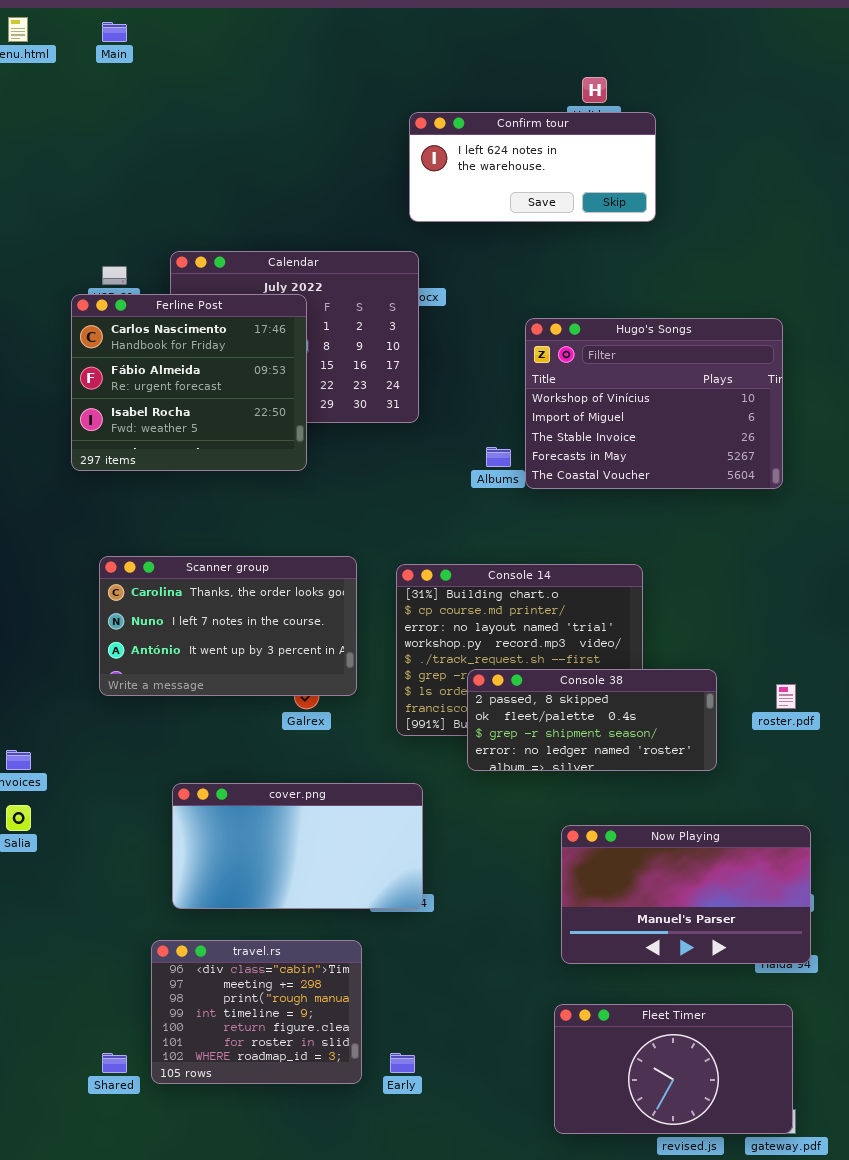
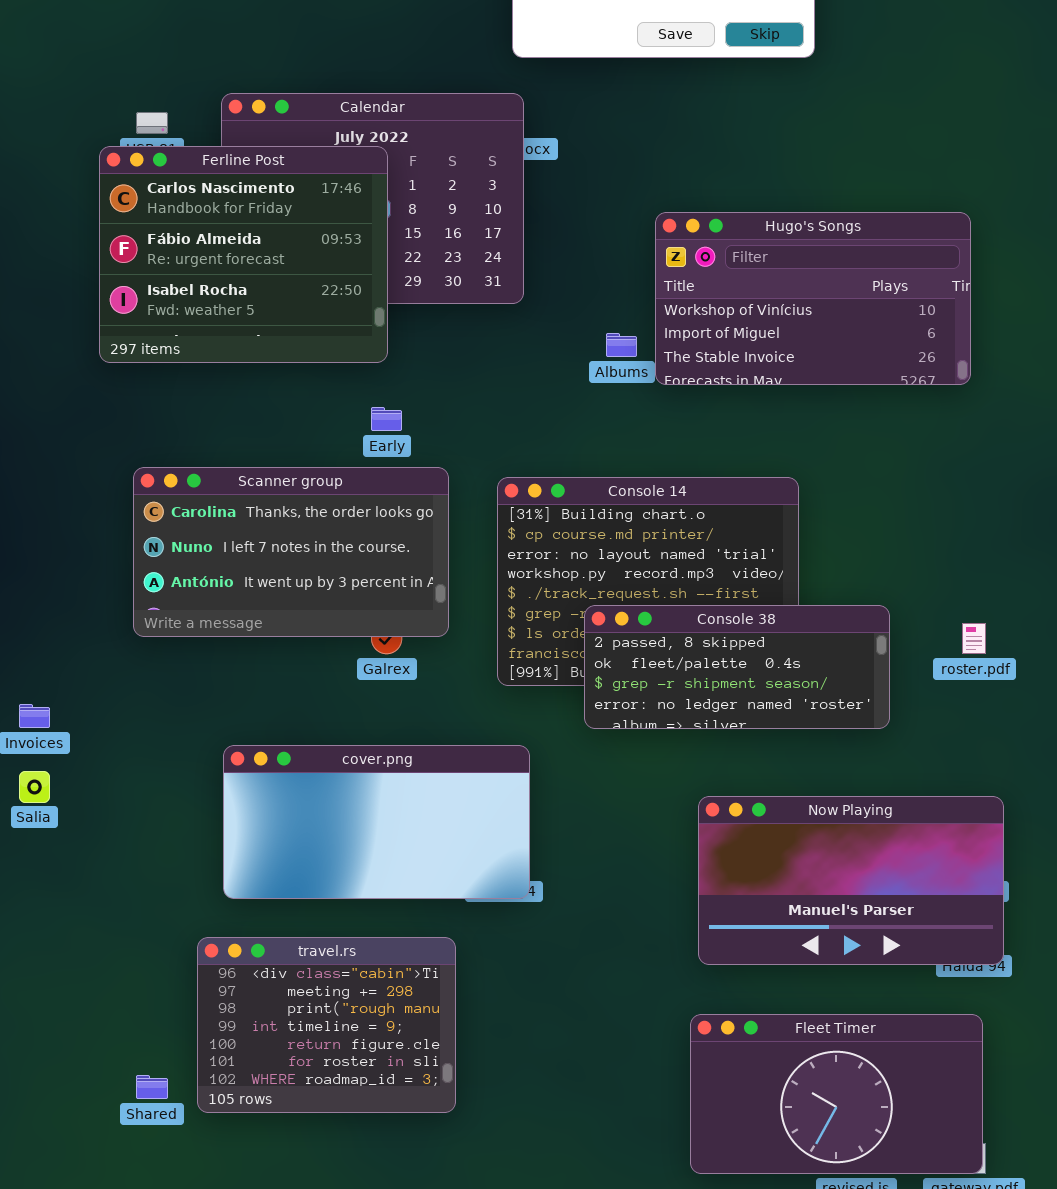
Hugo's Songs: [525,318,783,489] -> [655,212,971,385], resized
Early: [390,1053,415,1073] -> [371,407,402,431], moved

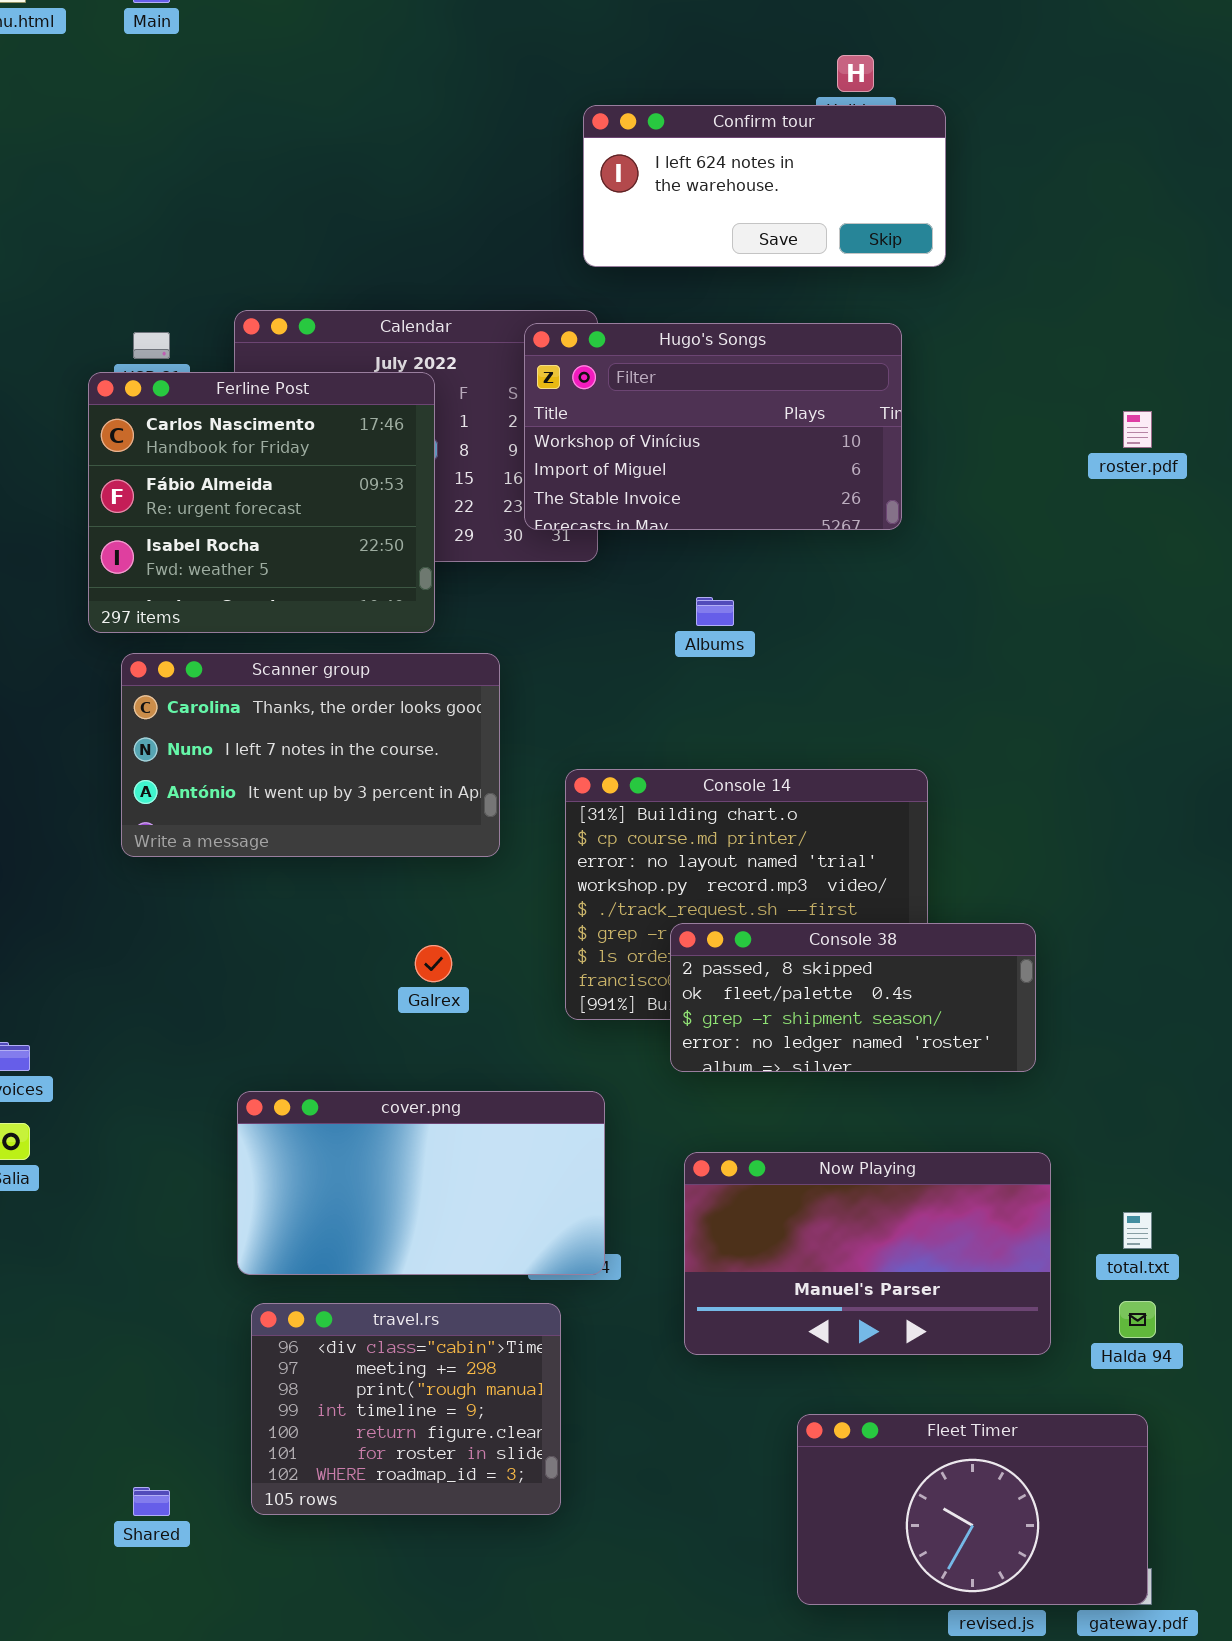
Hugo's Songs: [655,212,971,385] -> [524,323,902,530], moved
Scanner group: [133,467,449,637] -> [121,653,500,857], moved
roster.pdf: [962,623,986,654] -> [1123,411,1152,448], moved
Now Playing: [698,796,1004,965] -> [684,1152,1051,1355], moved
travel.rs: [197,937,456,1113] -> [251,1303,561,1515], moved

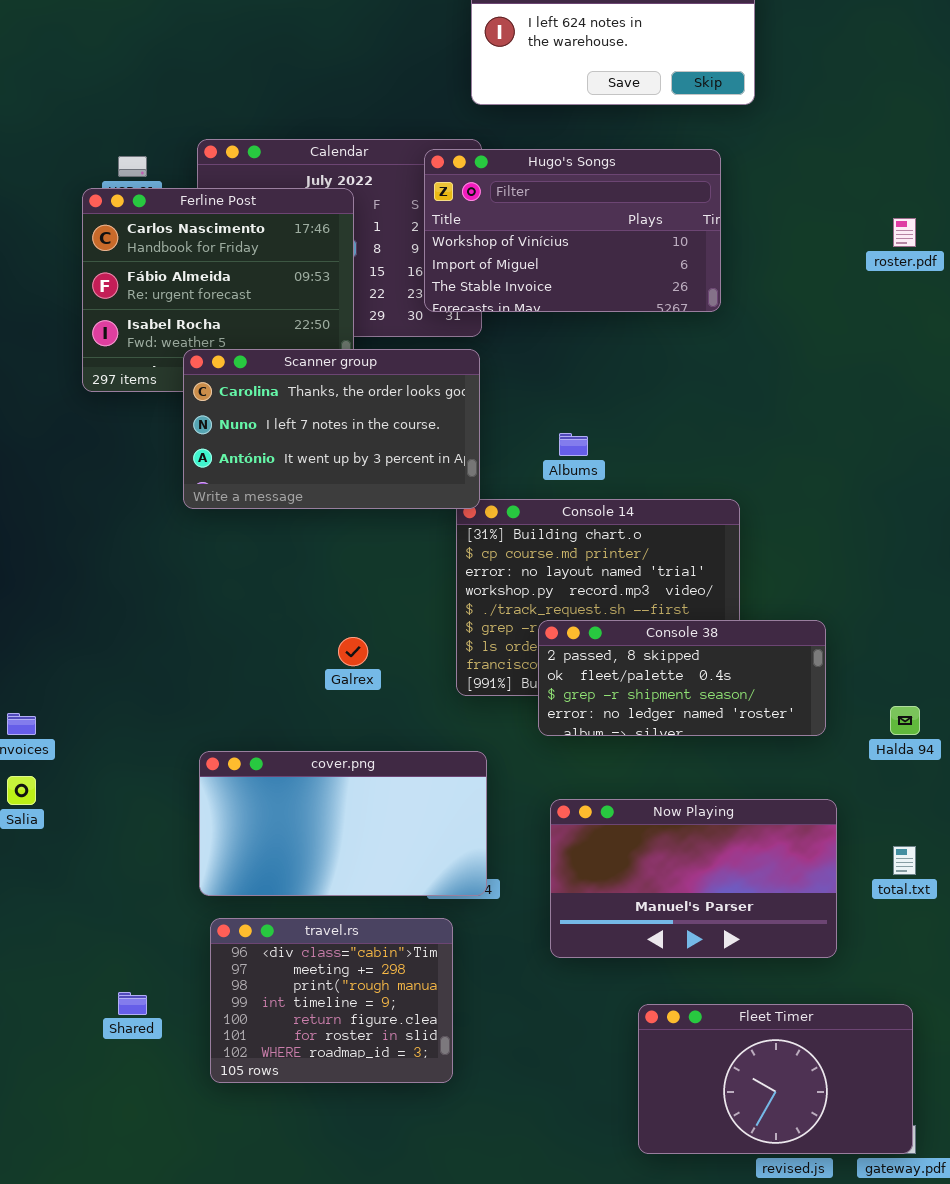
Albums: [696,597,734,626] -> [559,433,588,456], moved
Scanner group: [121,653,500,857] -> [183,349,480,509], moved
Halda 94: [1119,1301,1156,1338] -> [890,706,920,735], moved
Shared: [133,1487,170,1516] -> [118,992,147,1015], moved

